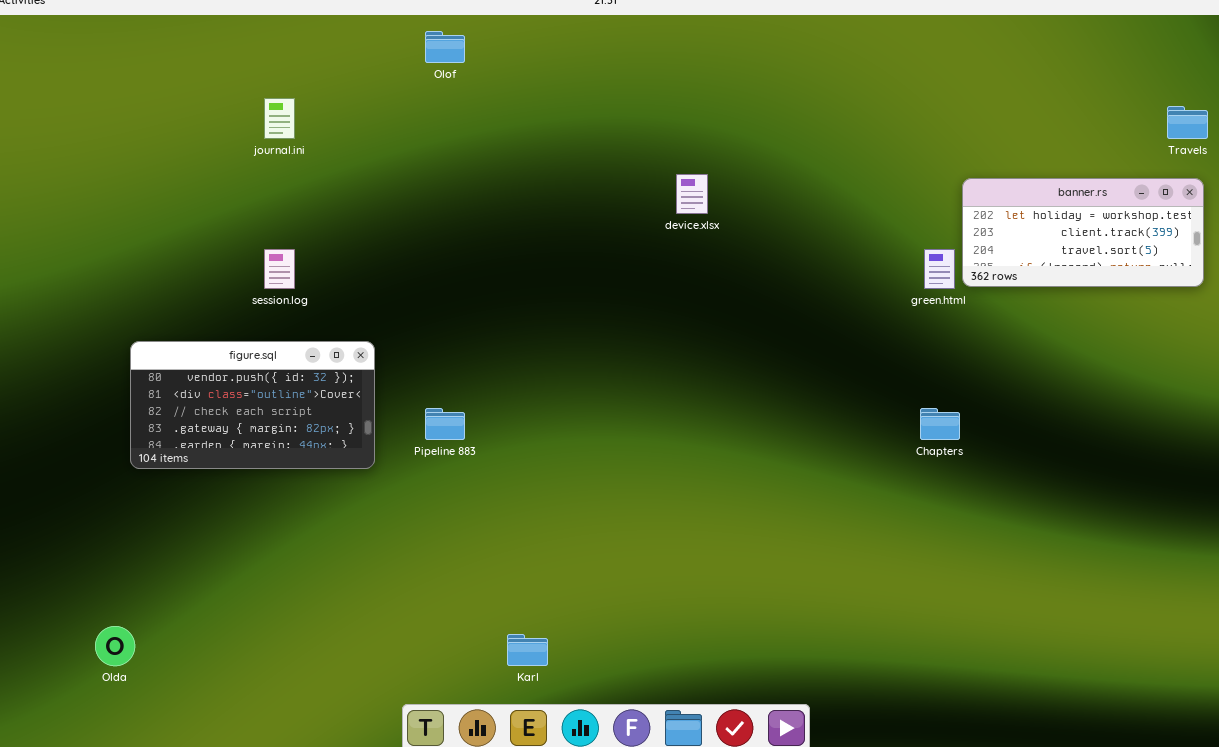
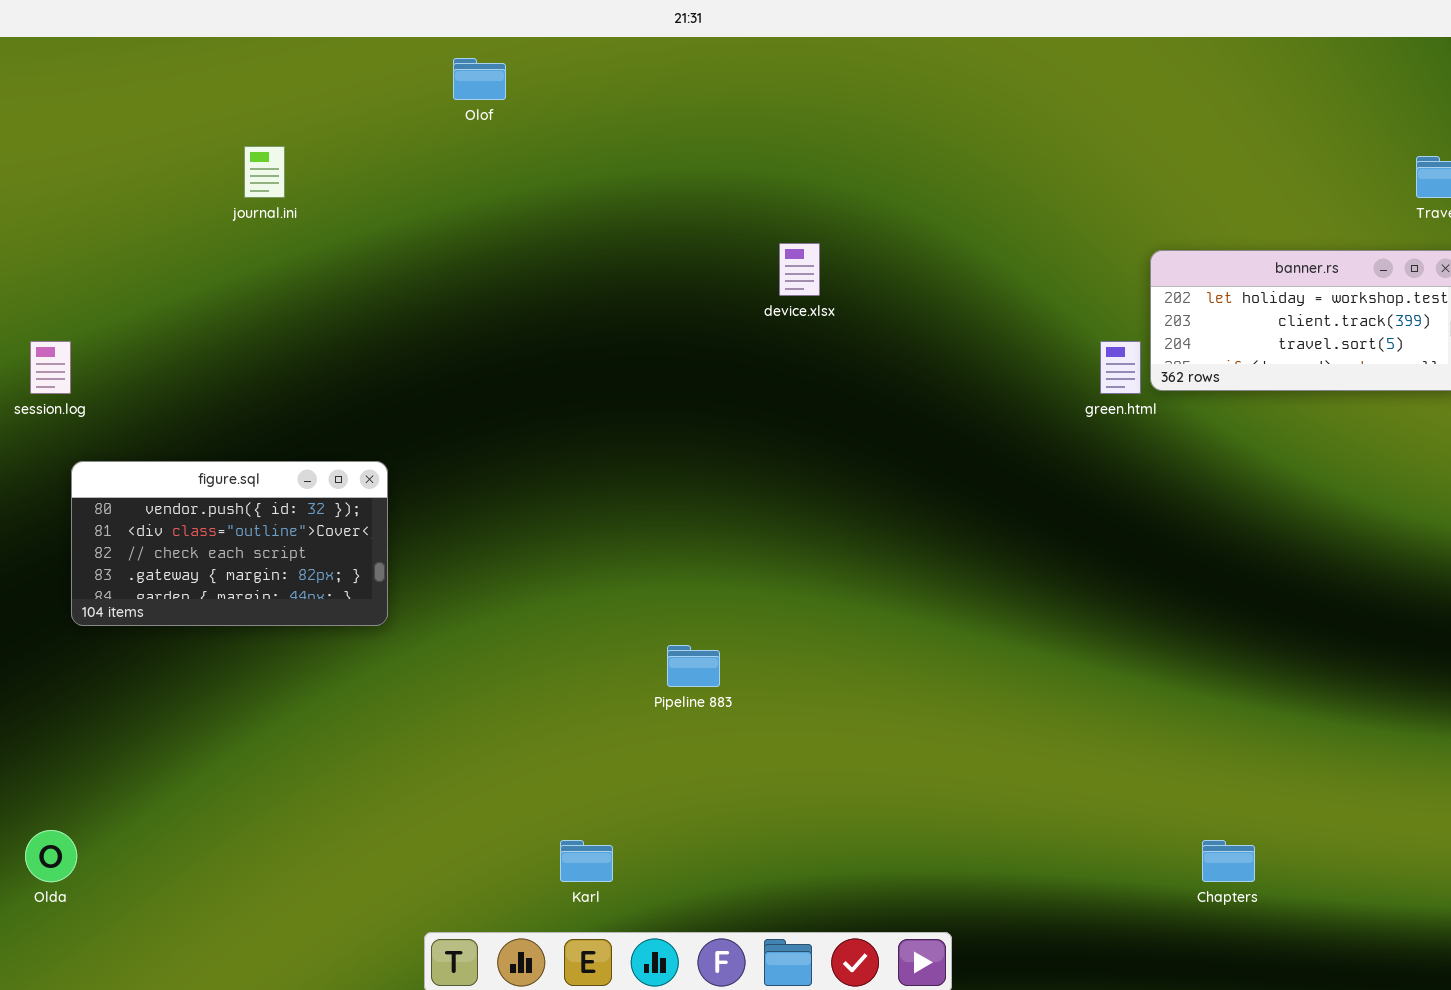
session.log: [264,249,295,289] -> [30,341,71,394], moved
Pipeline 883: [425,408,465,440] -> [667,645,720,687], moved
Chapters: [920,408,960,440] -> [1202,840,1255,882], moved

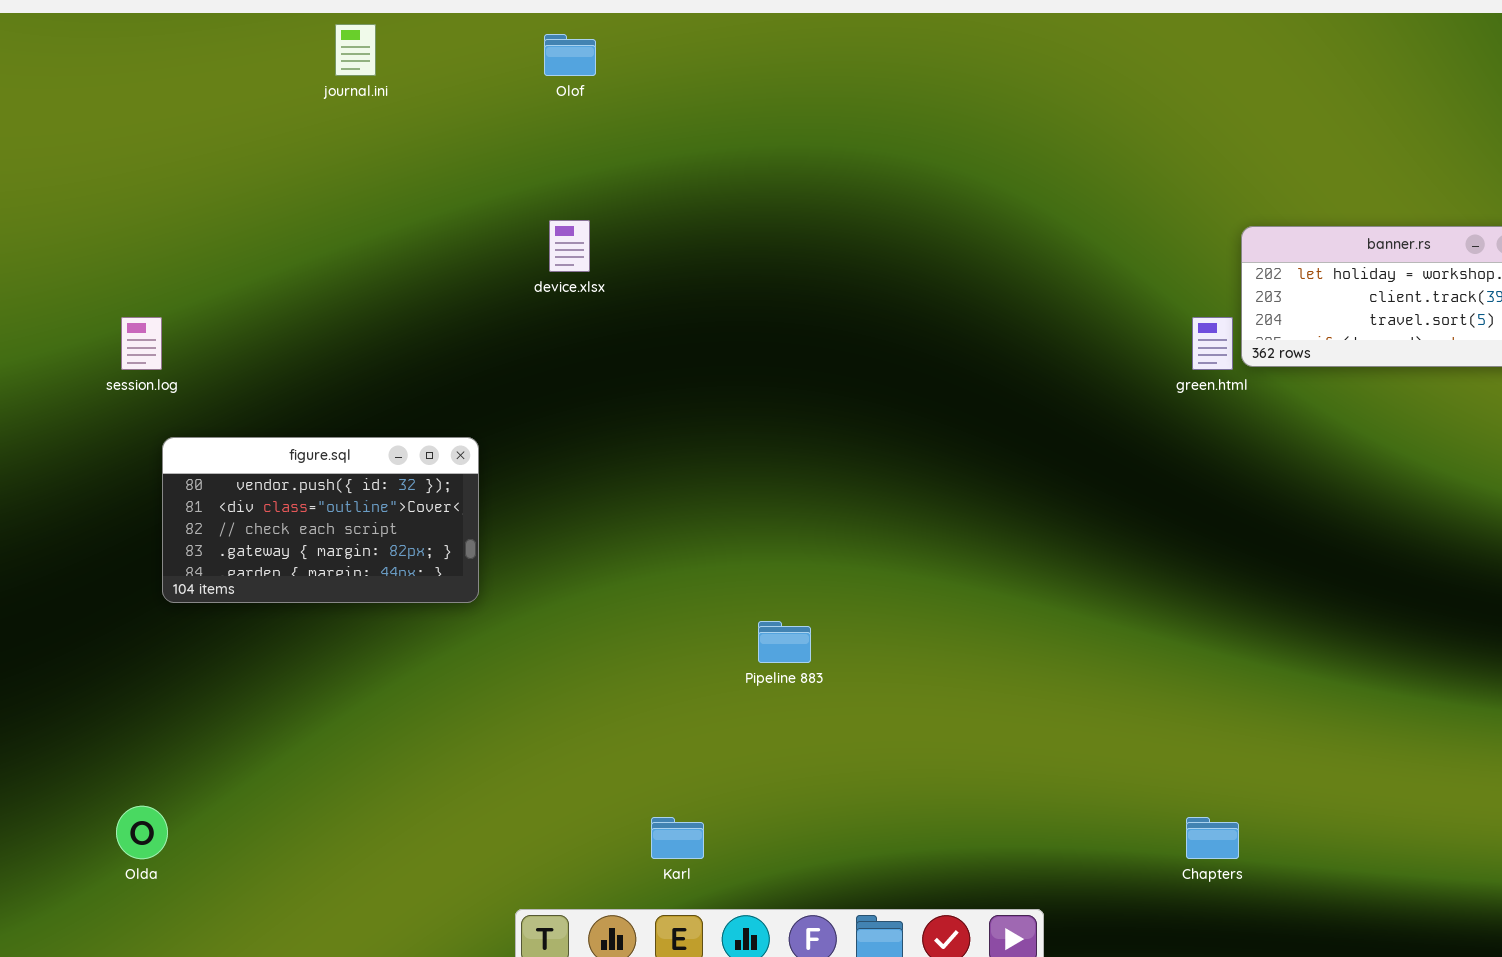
journal.ini: [244,146,285,198] -> [335,24,376,76], moved
device.xlsx: [779,243,820,296] -> [549,220,590,272], moved
Chapters: [1202,840,1255,882] -> [1186,817,1239,859], moved

